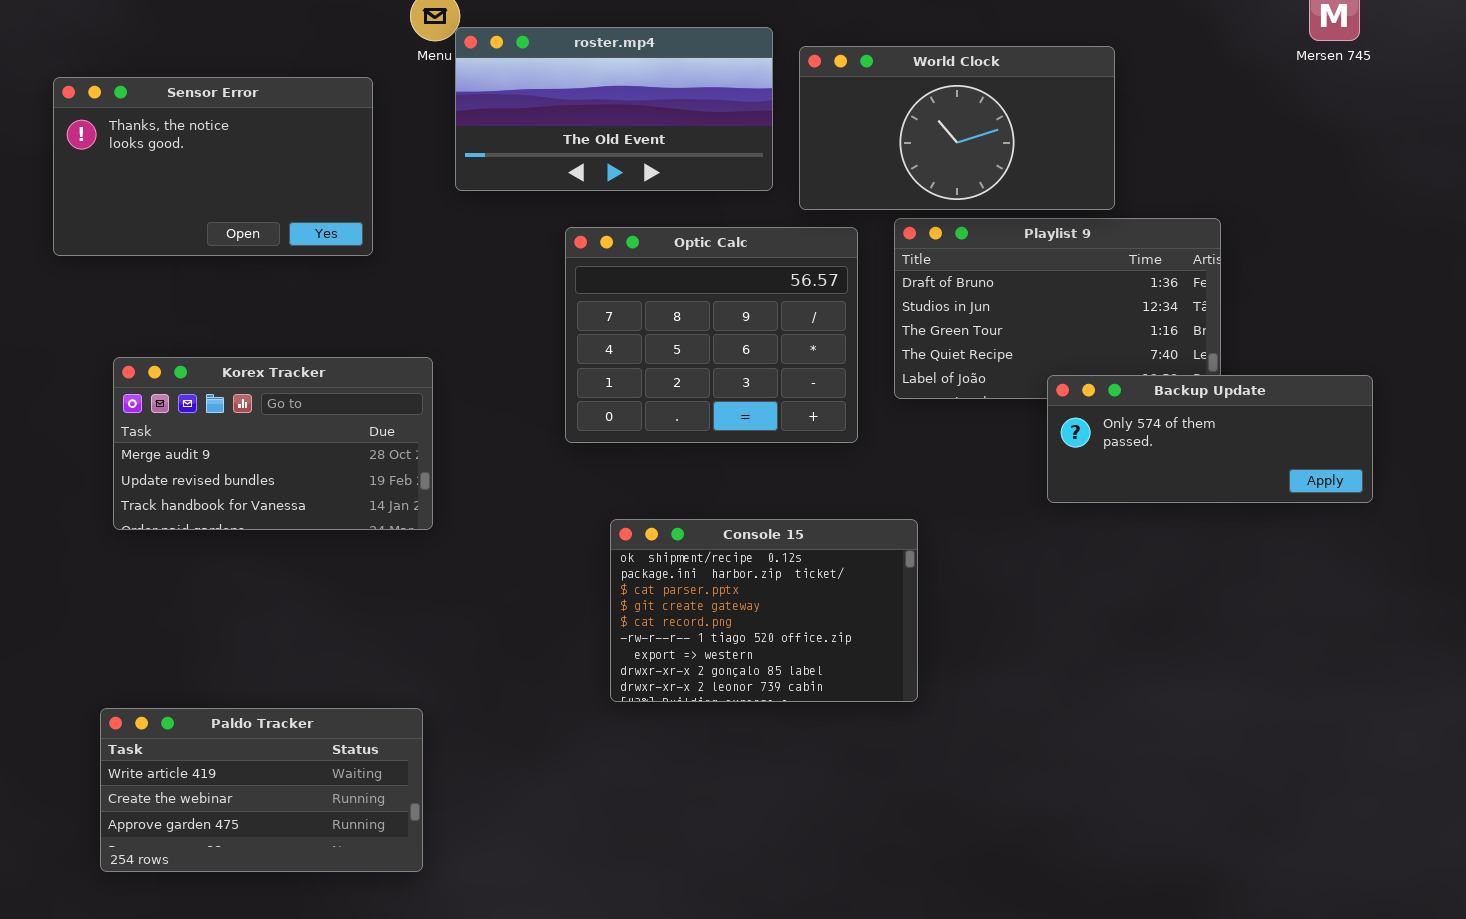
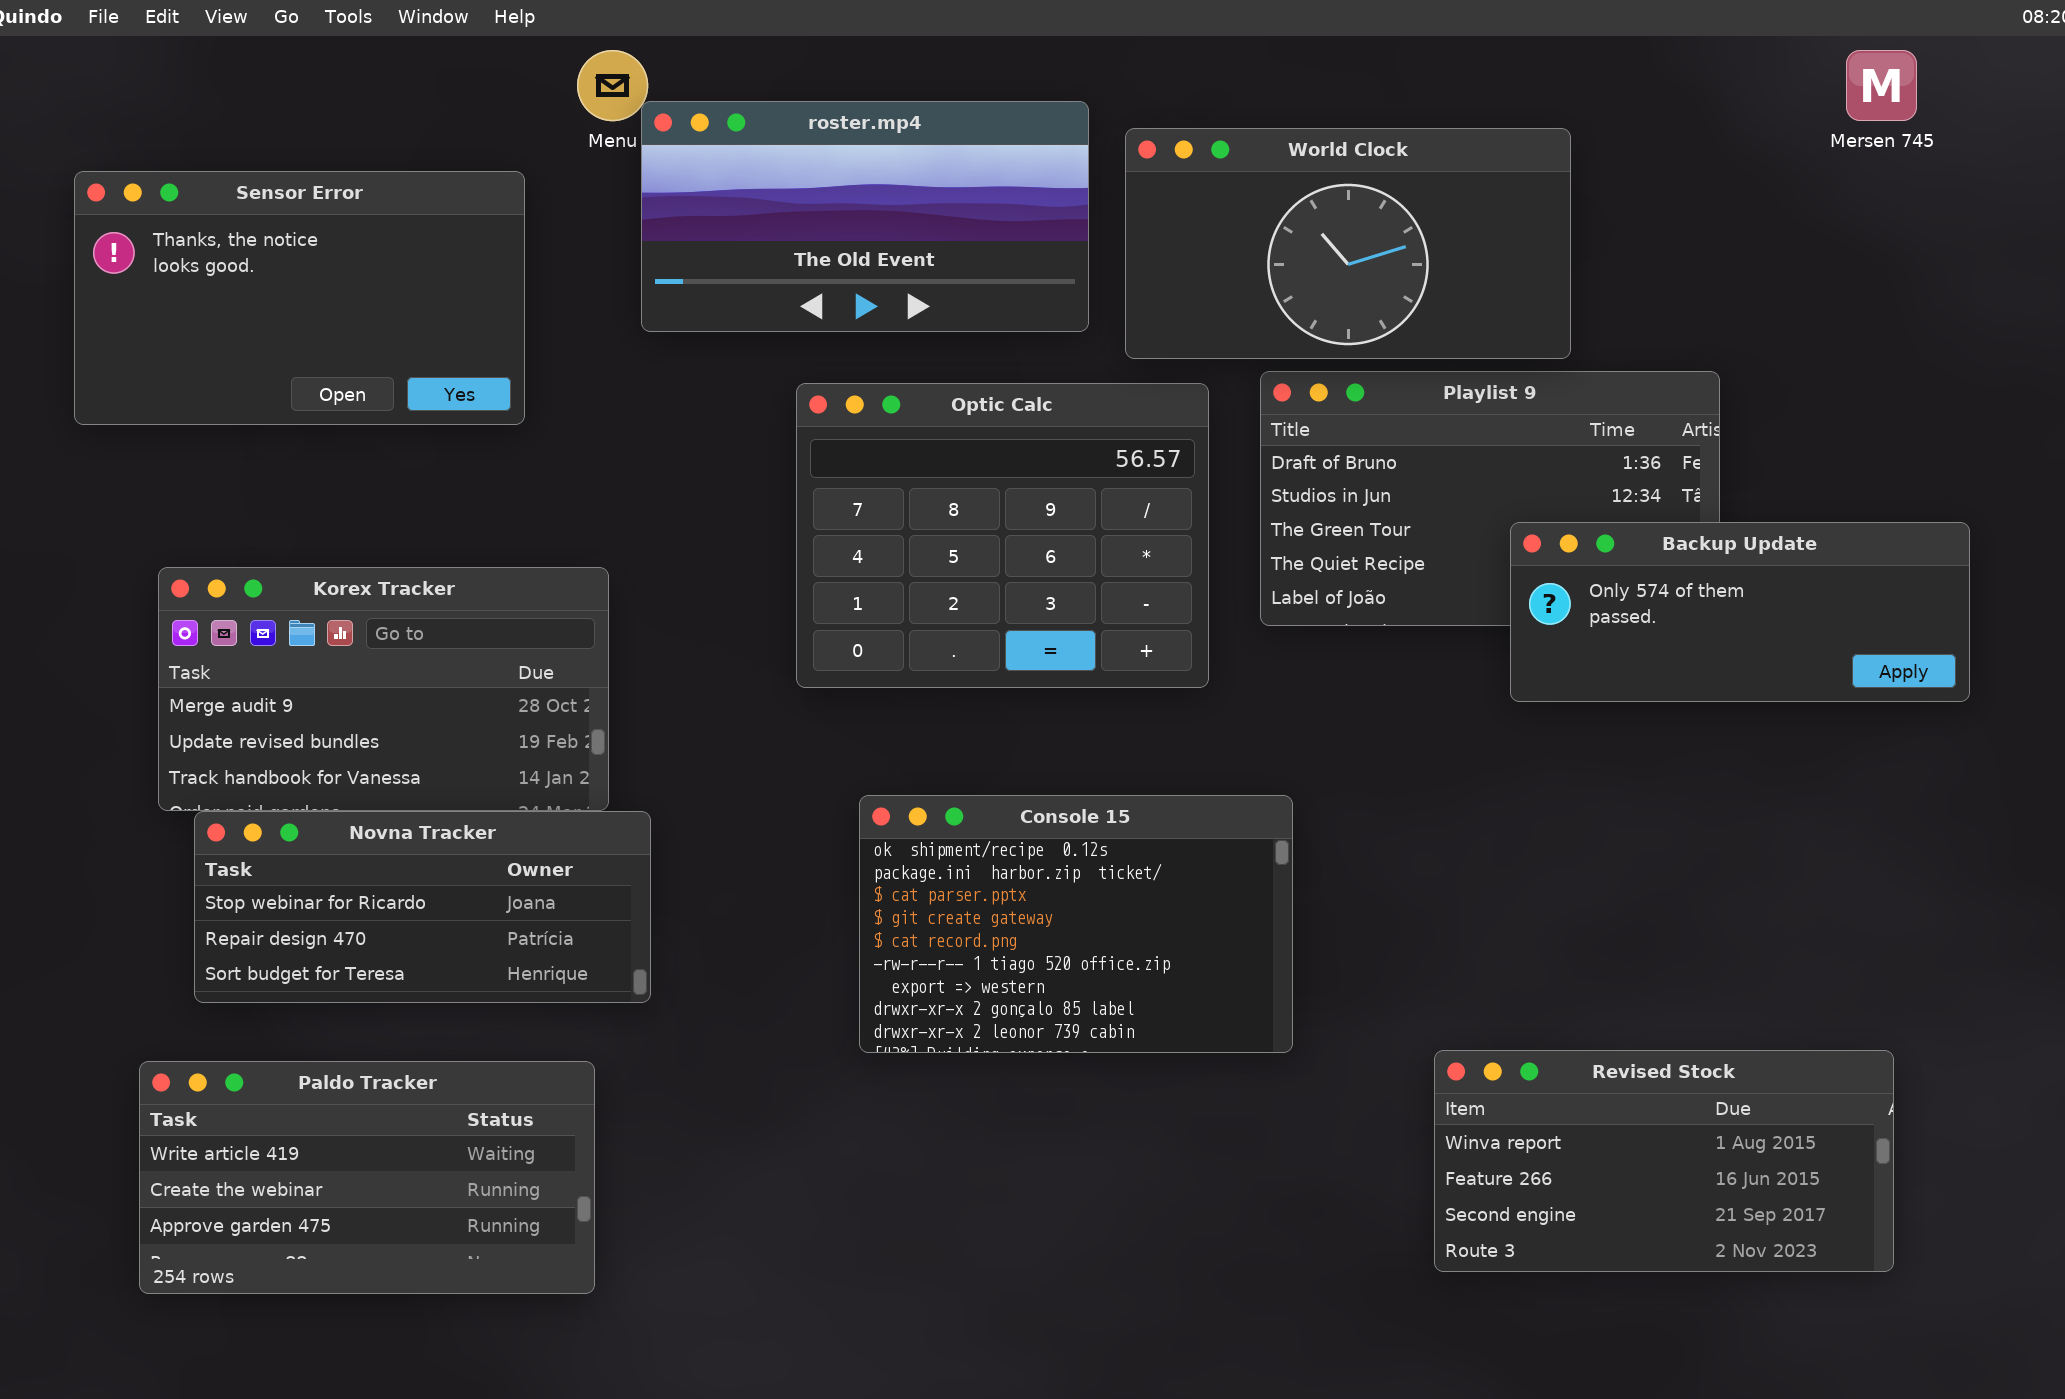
Backup Update: [1047,375,1373,503] -> [1510,522,1970,702], moved
Novna Tracker: none -> [194,811,651,1003], opened
Revised Stock: none -> [1434,1050,1894,1272], opened

